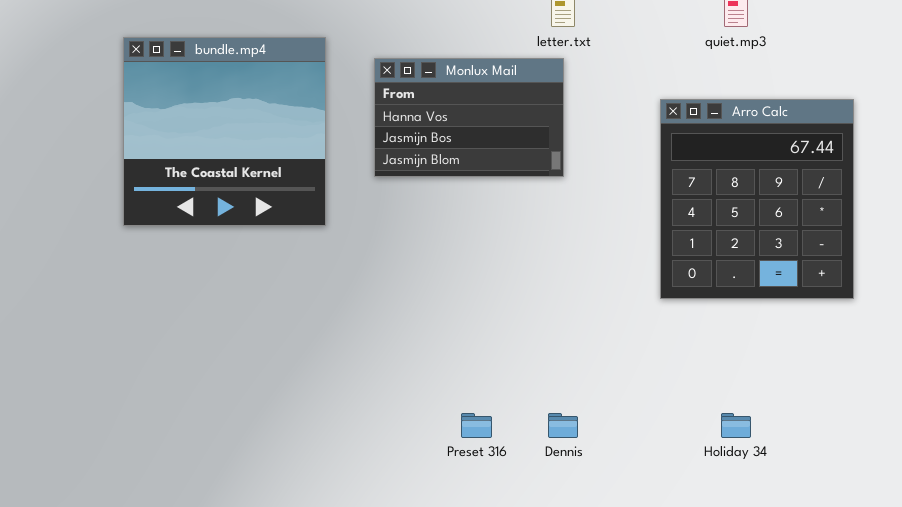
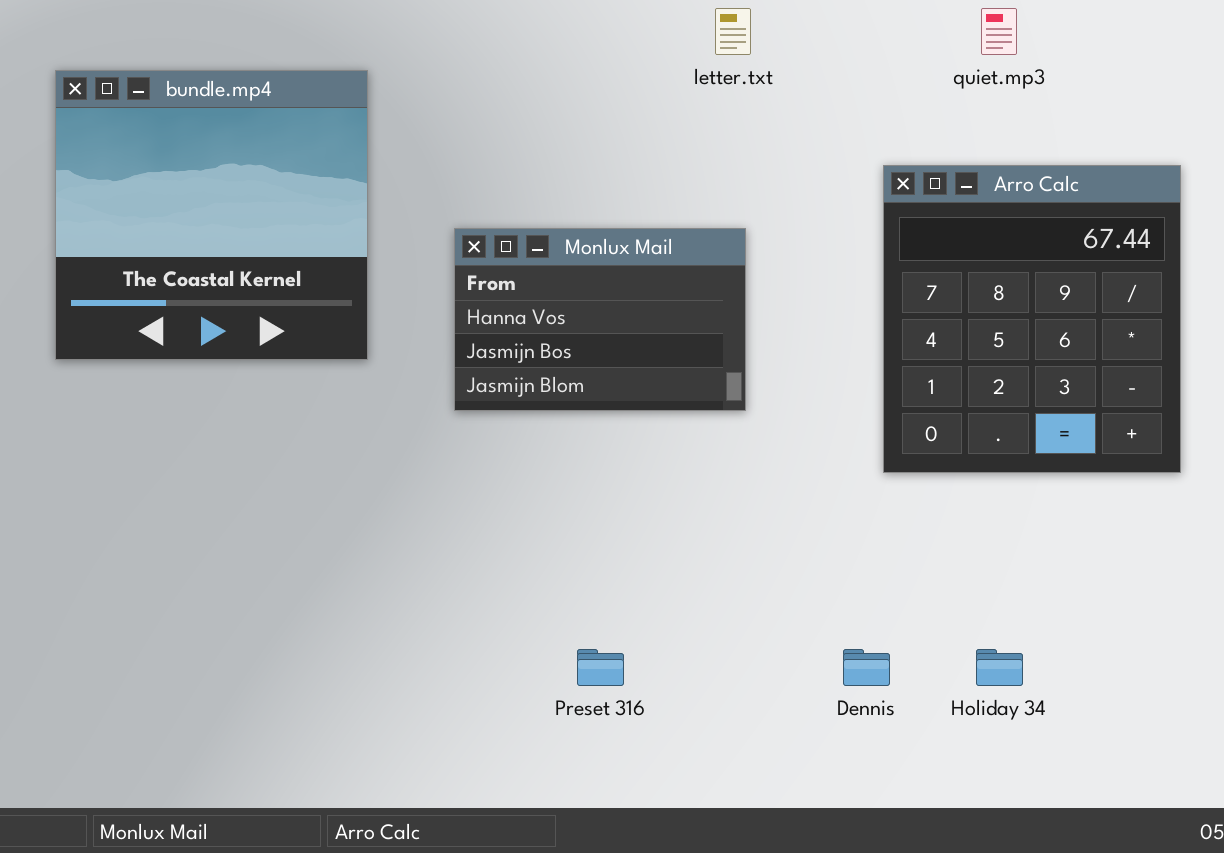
Monlux Mail: [374,58,564,177] -> [454,228,746,411], moved
Dennis: [548,413,578,438] -> [843,649,890,686], moved

